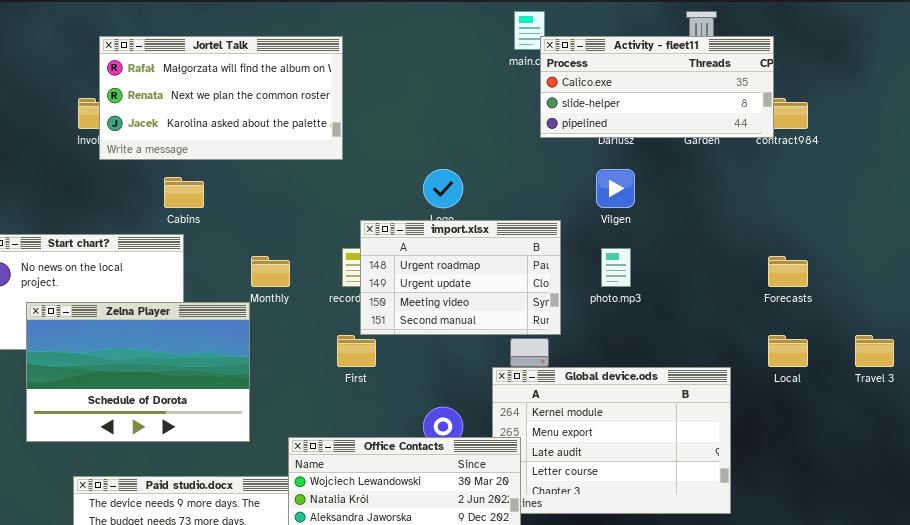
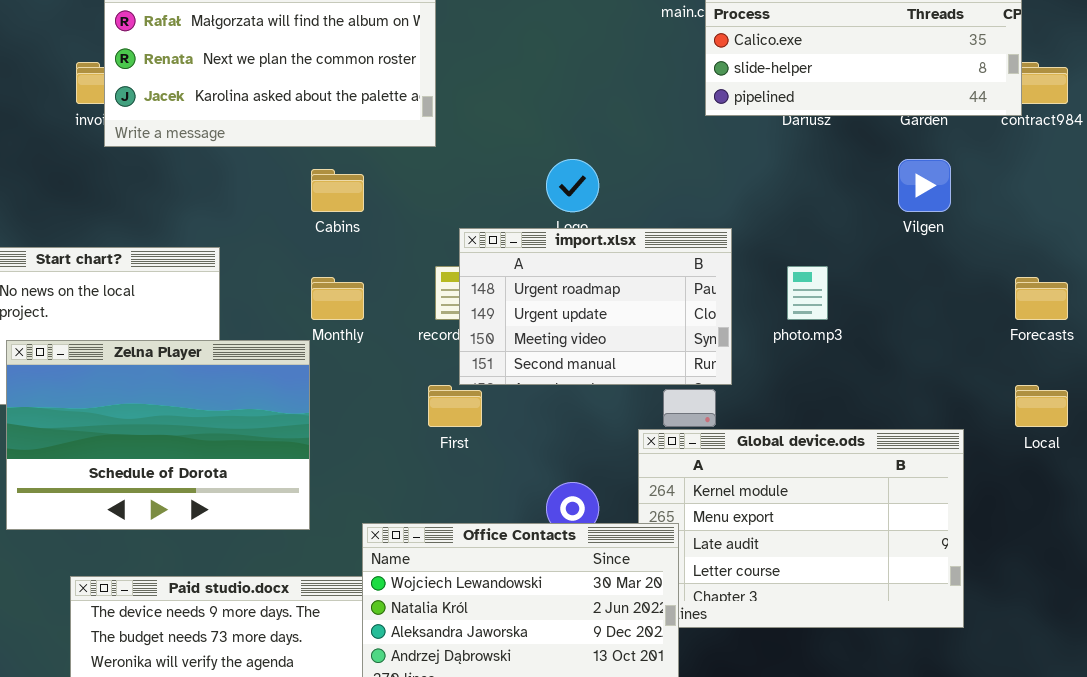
Vilgen: [596,169,635,208] -> [898,159,951,212], moved
Cabins: [164,177,204,208] -> [311,169,364,212], moved

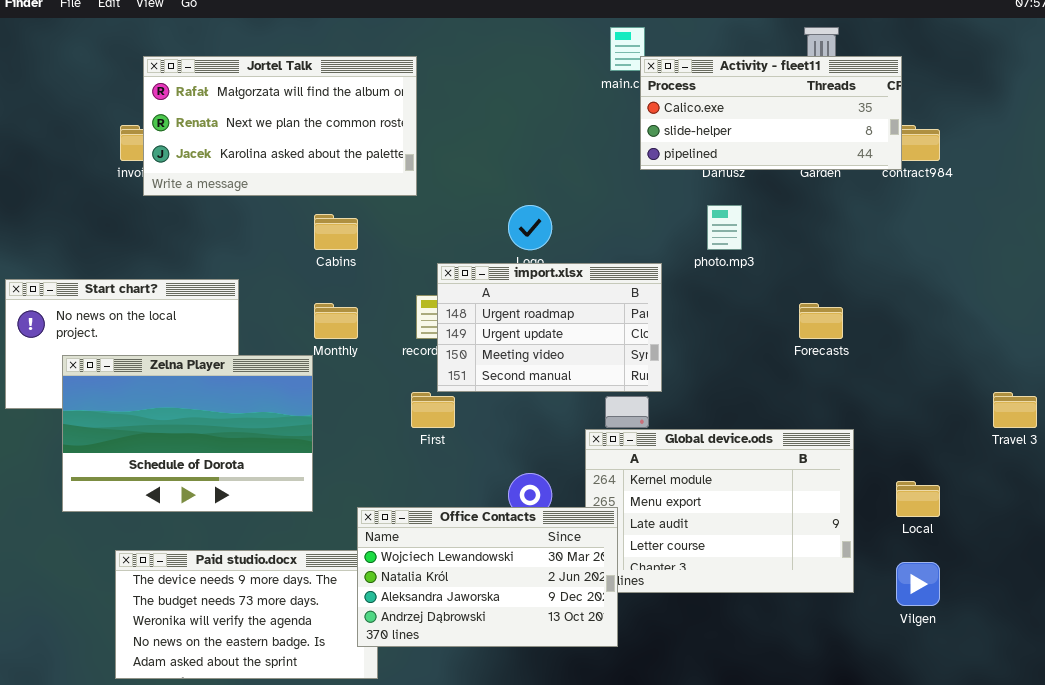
Vilgen: [898,159,951,212] -> [896,562,940,606], moved
photo.mp3: [787,266,828,320] -> [707,205,742,250], moved
Forecasts: [1015,277,1068,320] -> [799,303,843,339], moved
Local: [1015,385,1068,427] -> [896,481,940,517], moved

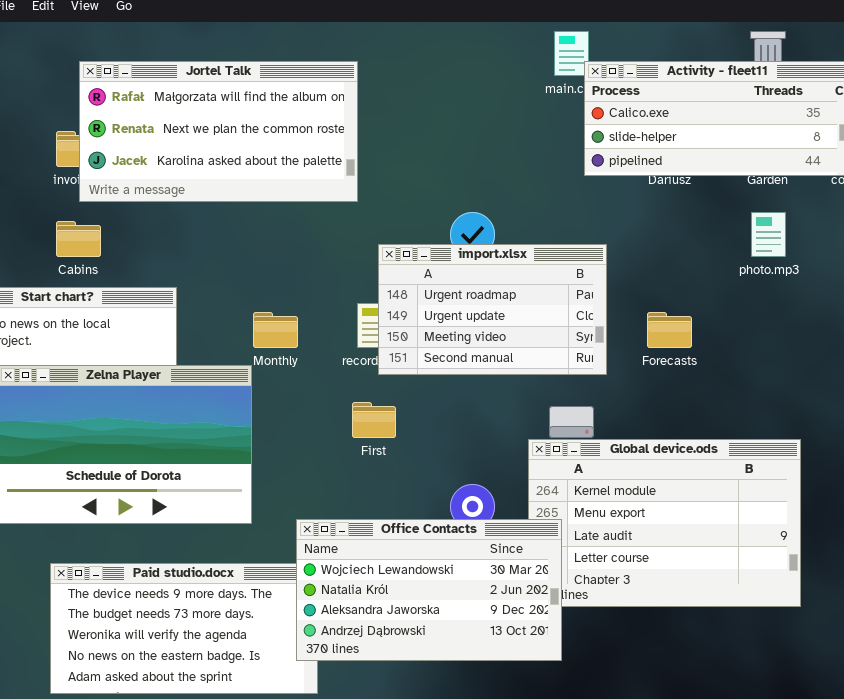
photo.mp3: [707,205,742,250] -> [751,212,786,257], moved
Cabins: [314,214,358,250] -> [56,221,101,257], moved
import.xlsx: [437,263,662,392] -> [378,244,607,375], moved
Forecasts: [799,303,843,339] -> [647,312,692,348], moved

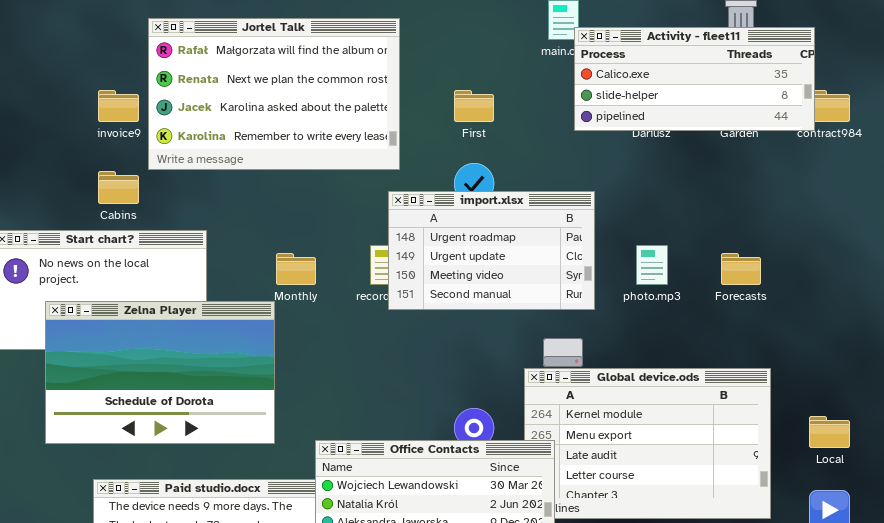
Jortel Talk: [79,61,358,202] -> [148,18,400,170], moved, resized
photo.mp3: [751,212,786,257] -> [636,245,668,285], moved
Forecasts: [647,312,692,348] -> [721,253,761,285], moved
First: [352,402,396,438] -> [454,90,494,122], moved

